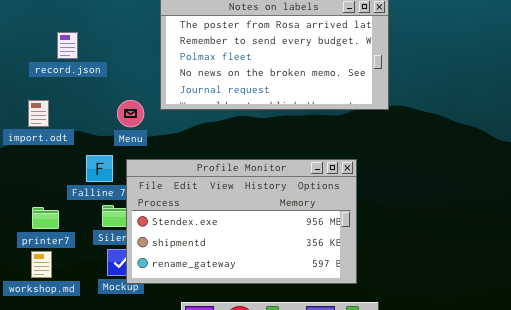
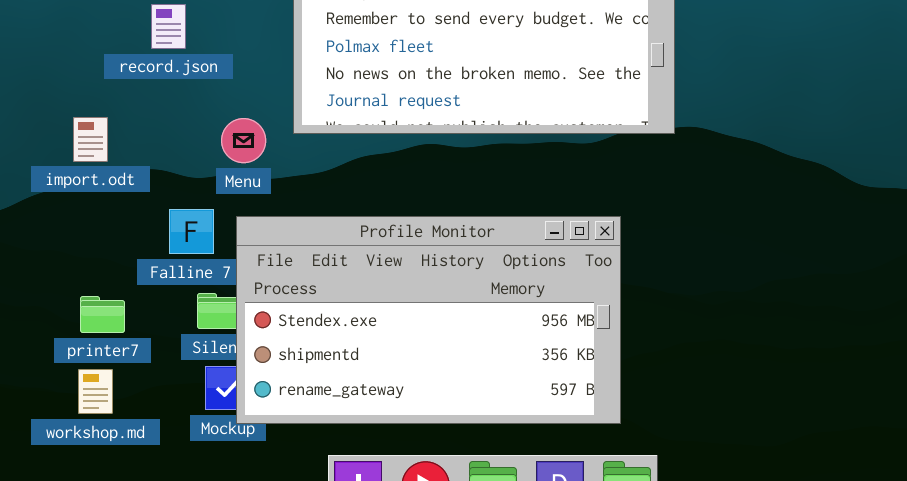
record.json: [57,32,78,59] -> [151,4,186,49], moved

